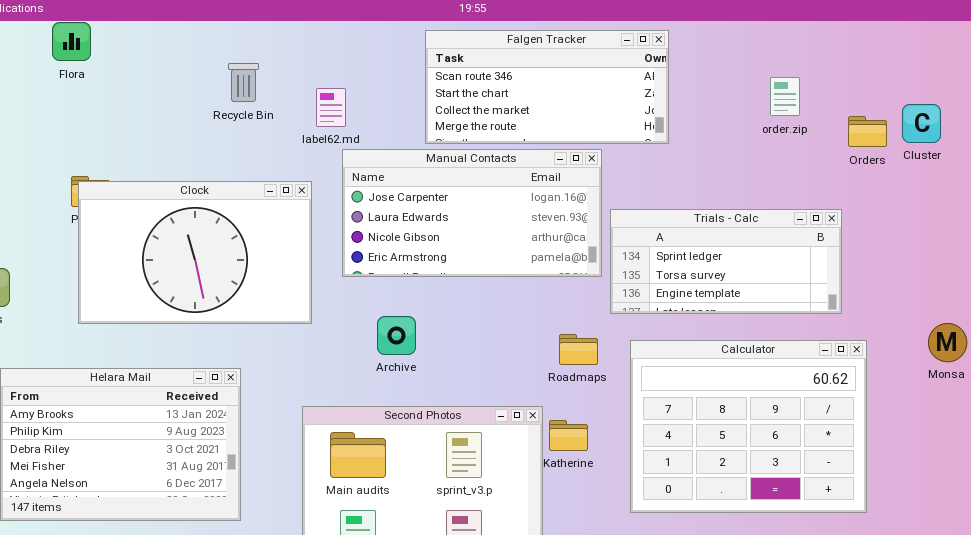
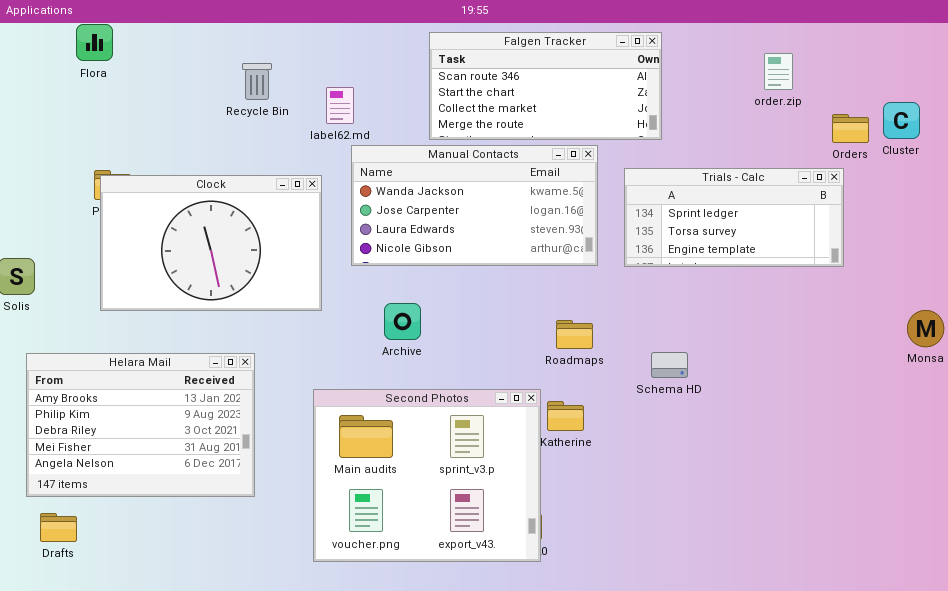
order.zip: [770,77,800,116] -> [764,53,793,90], moved
Manual Contacts: [342,149,602,277] -> [351,145,598,266], scrolled up 1 row
Trials - Calc: [610,209,842,314] -> [624,168,844,267], moved
Calculator: [630,340,867,513] -> none, closed

